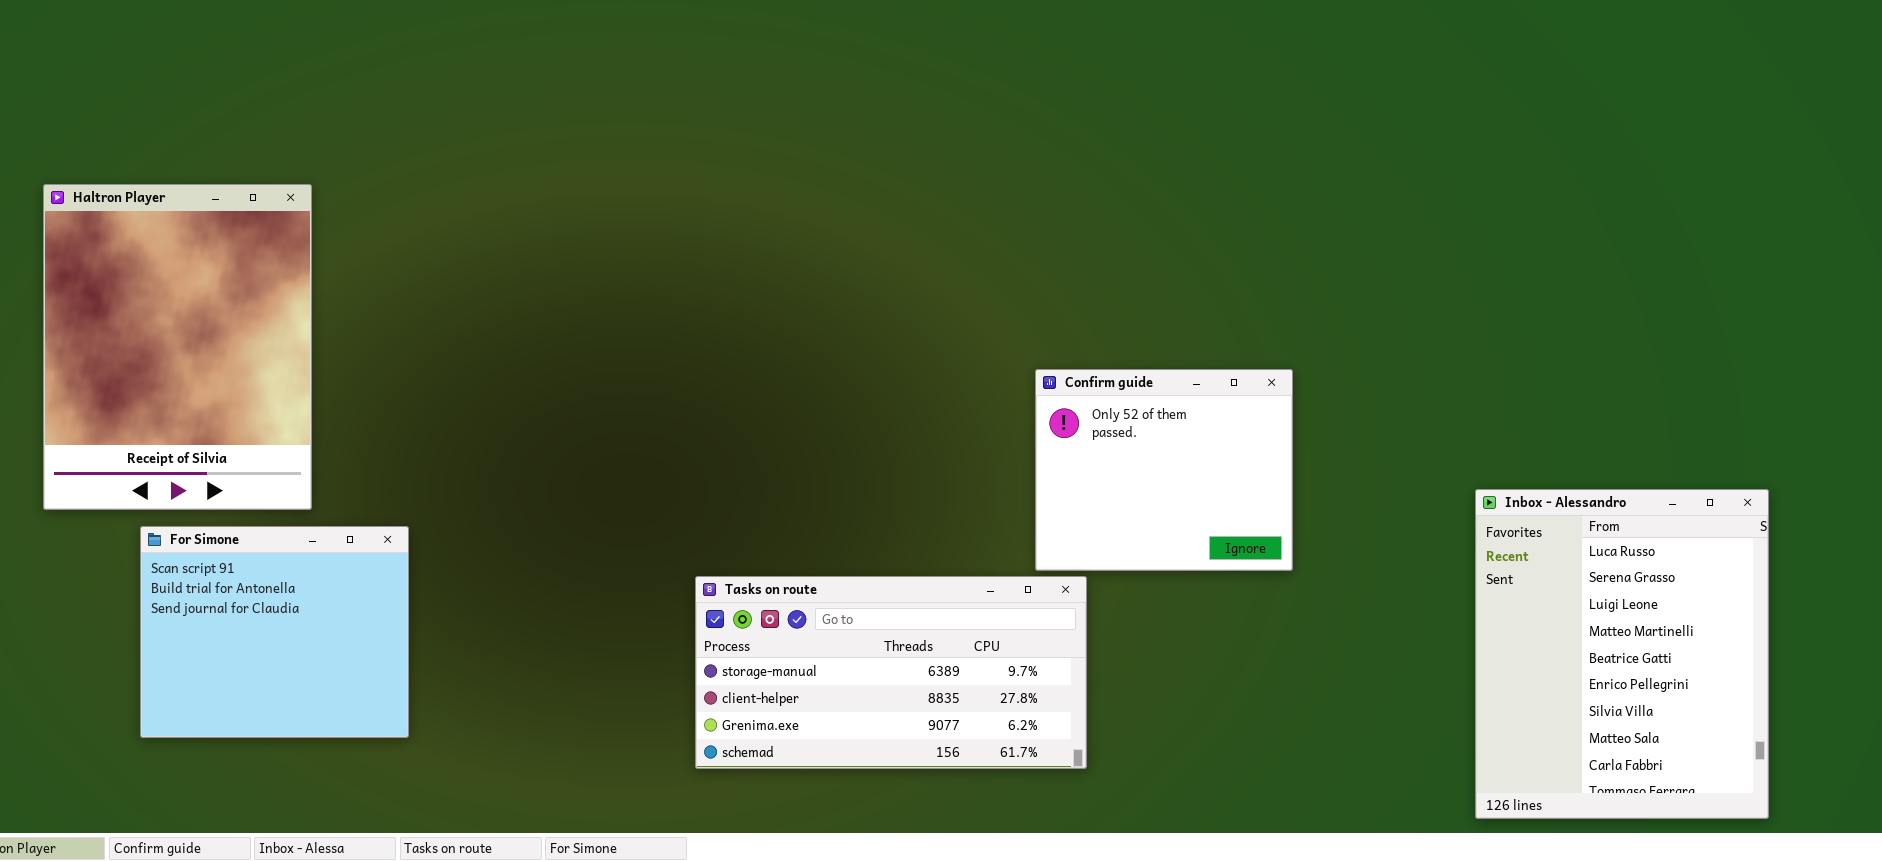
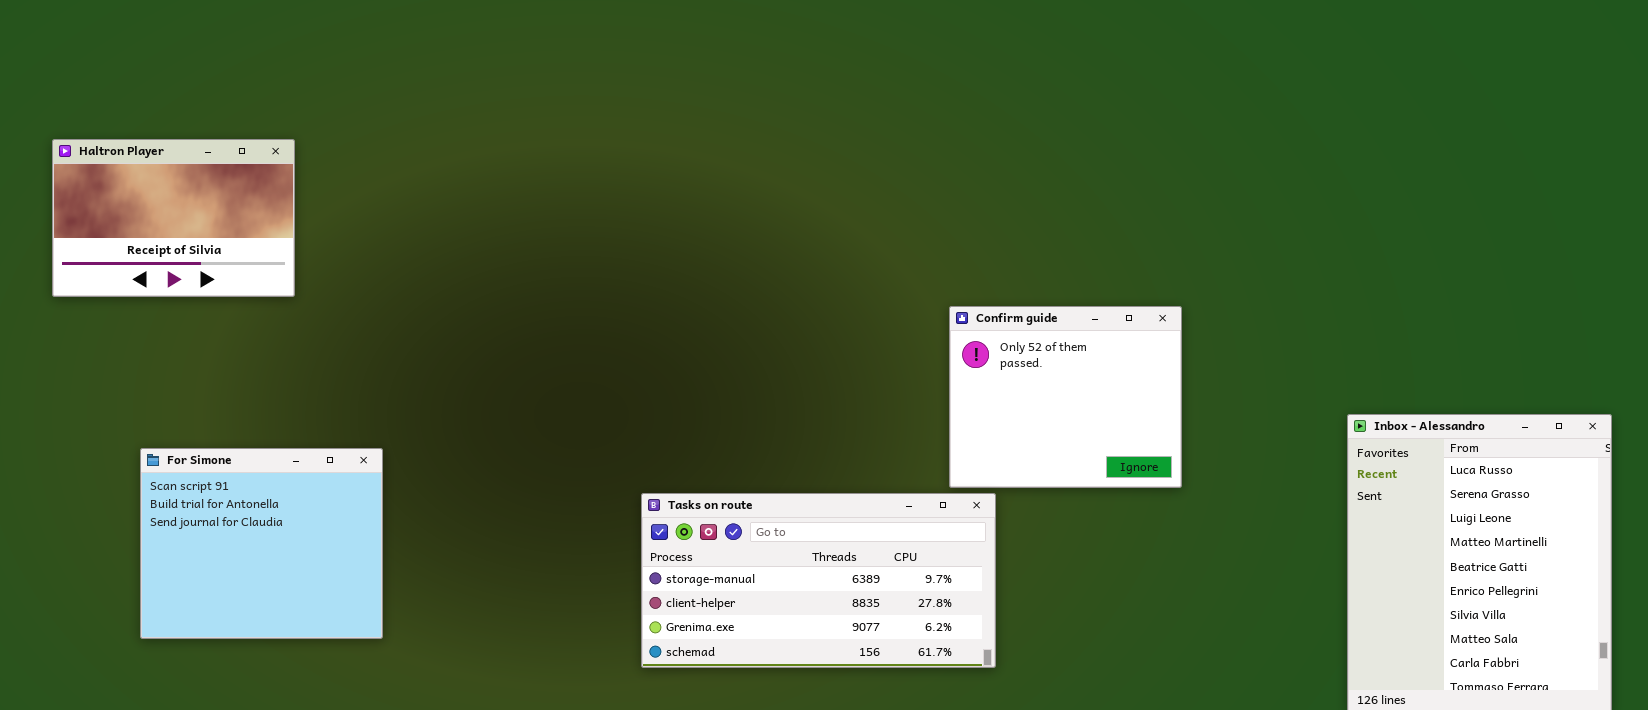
Haltron Player: [43,184,312,510] -> [52,139,295,297], resized

